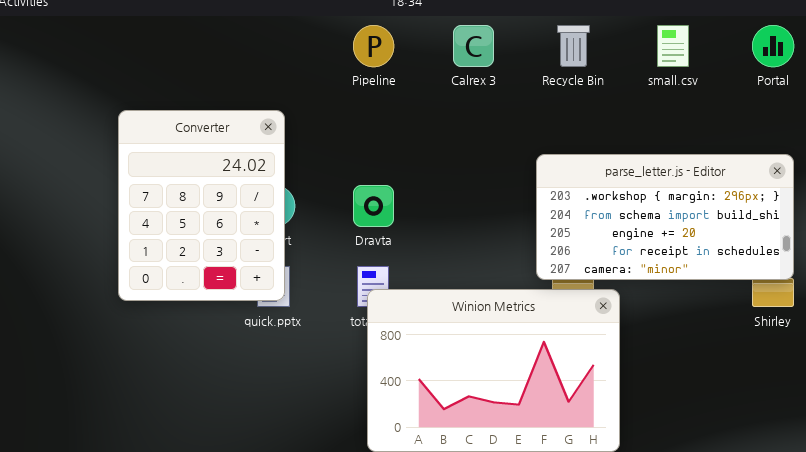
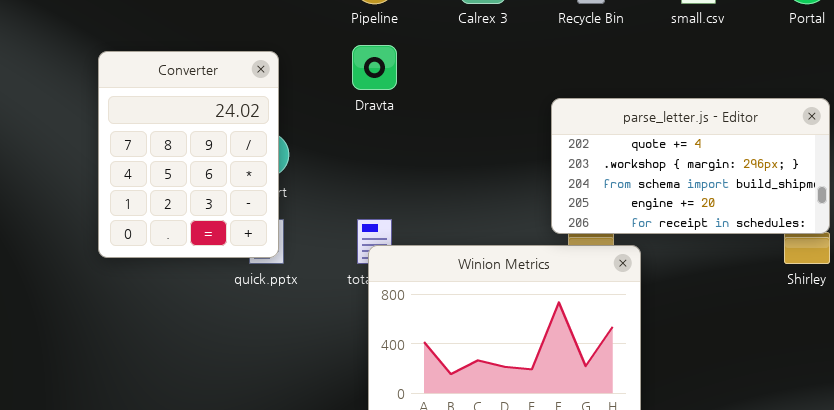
parse_letter.js - Editor: [536,154,794,280] -> [551,98,830,234], scrolled up 1 row
Dravta: [353,185,394,227] -> [352,45,397,90], moved

